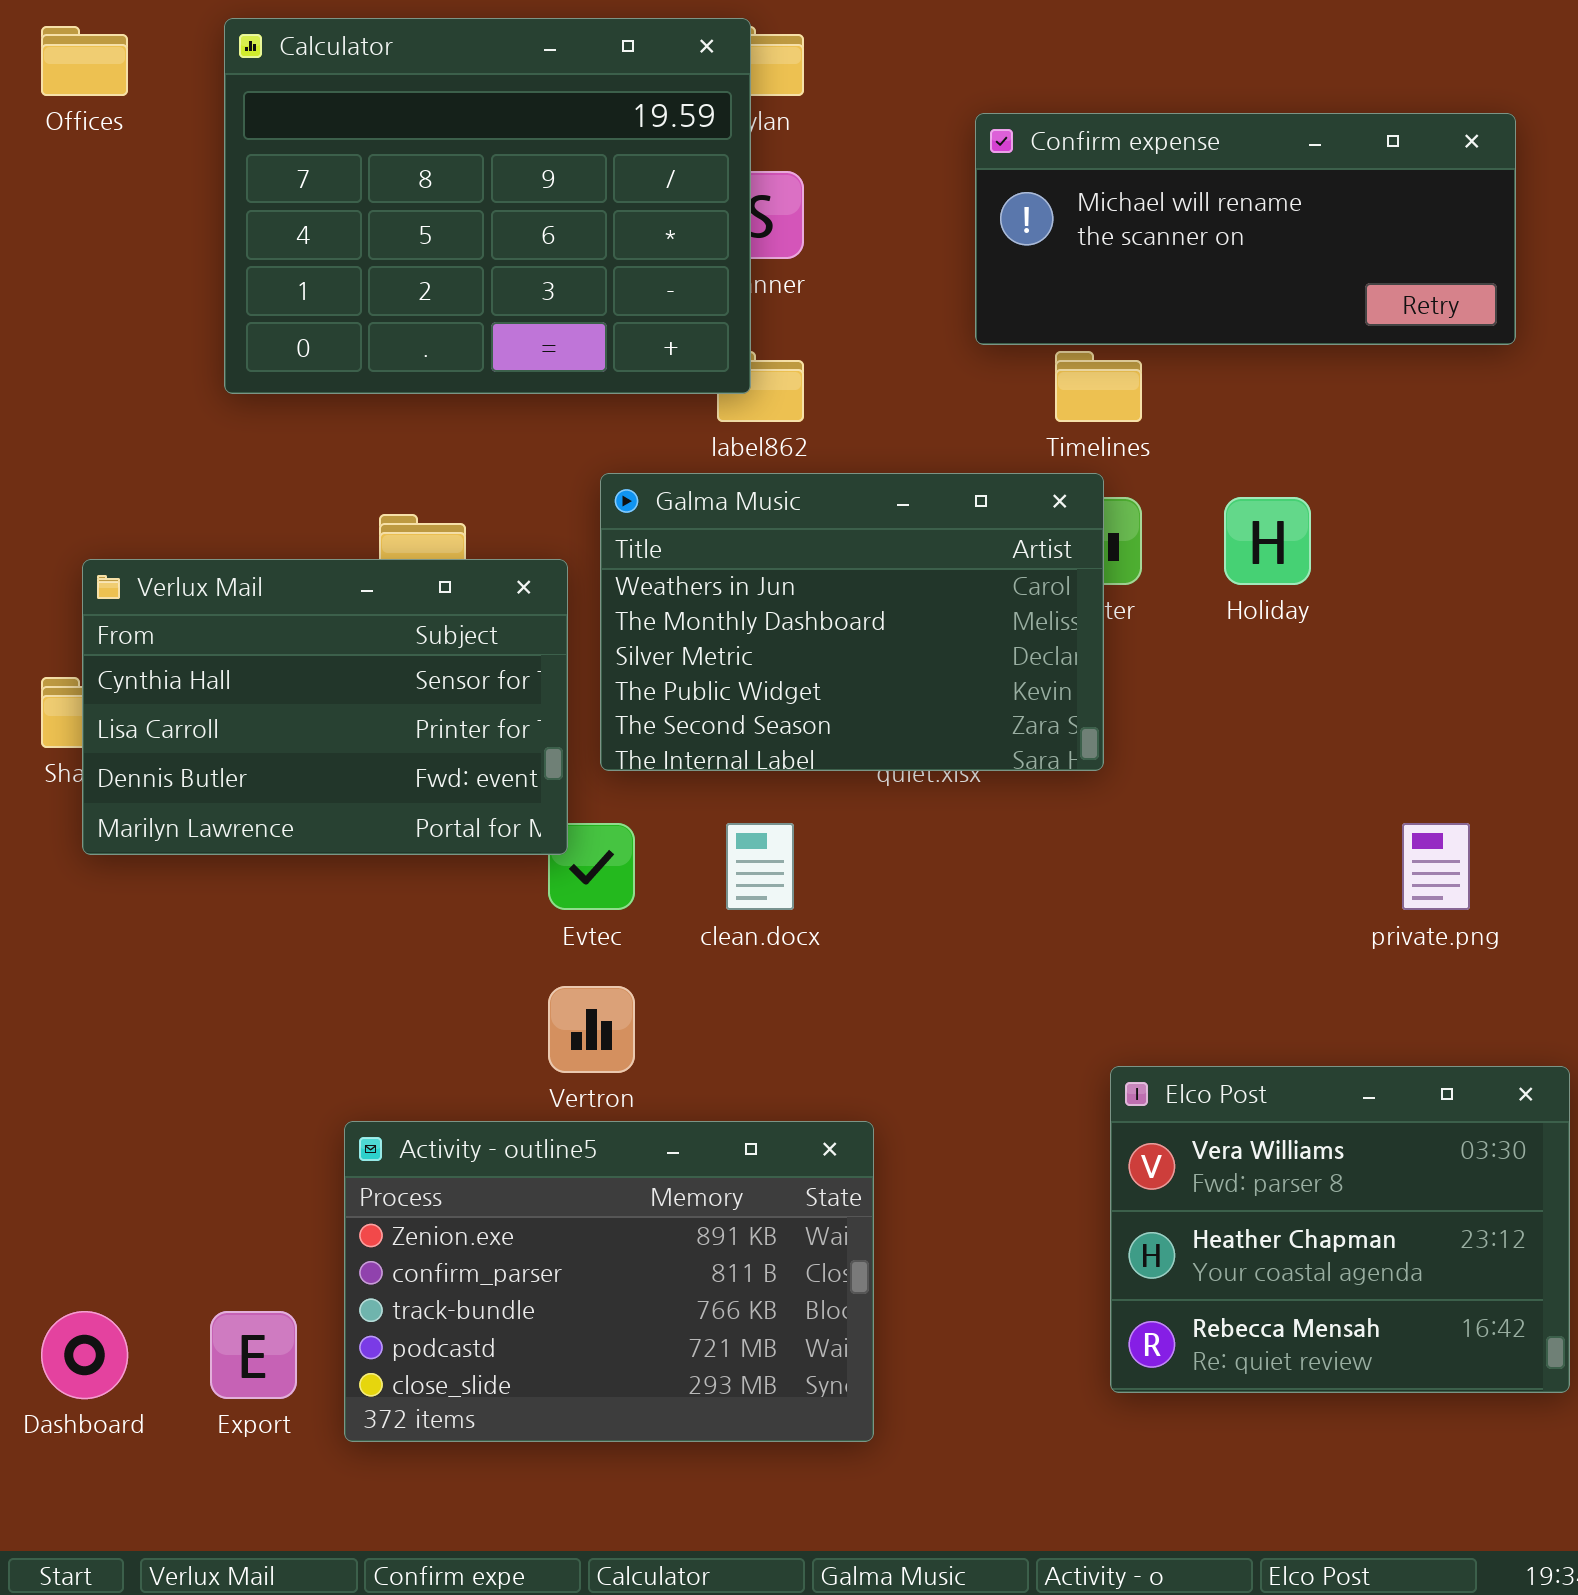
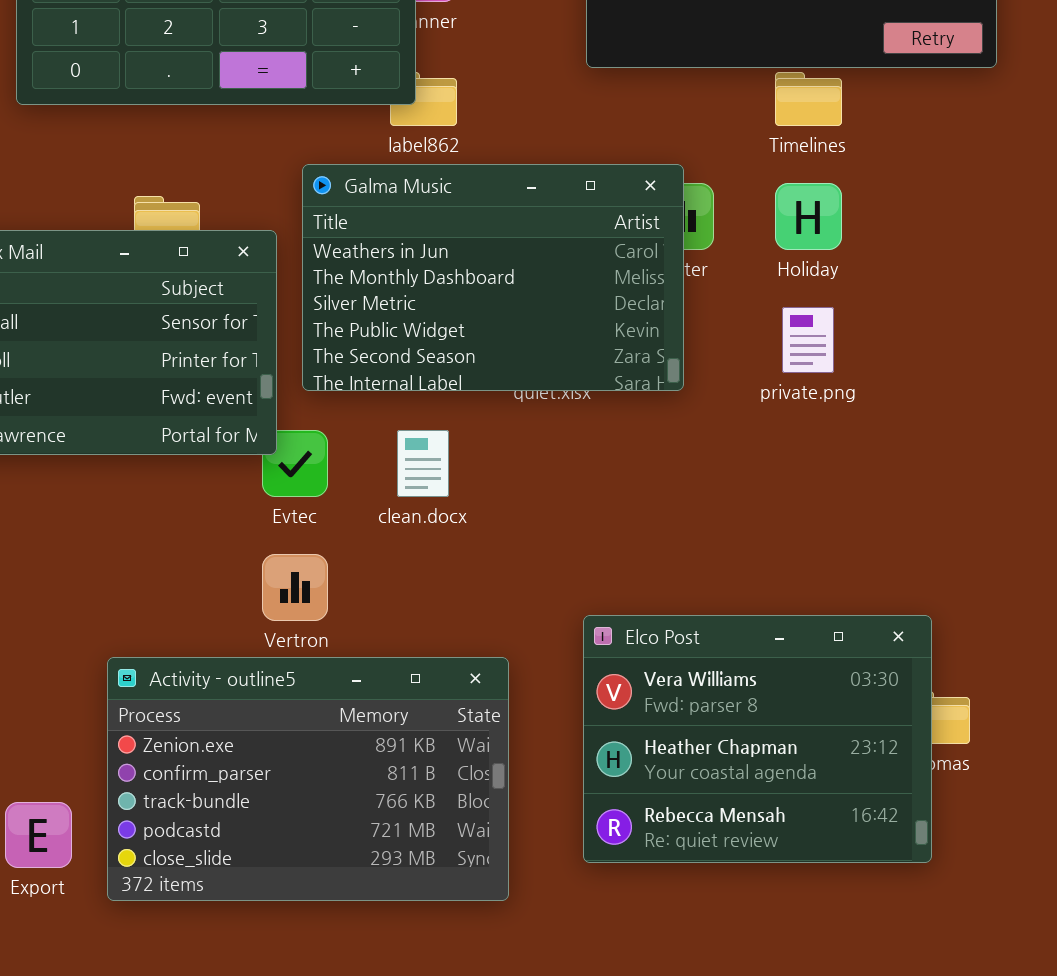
Timelines: [1055,351,1142,422] -> [775,72,842,126], moved
private.png: [1402,823,1470,910] -> [782,307,834,373], moved
Elco Post: [1110,1066,1570,1393] -> [583,615,932,863], moved

